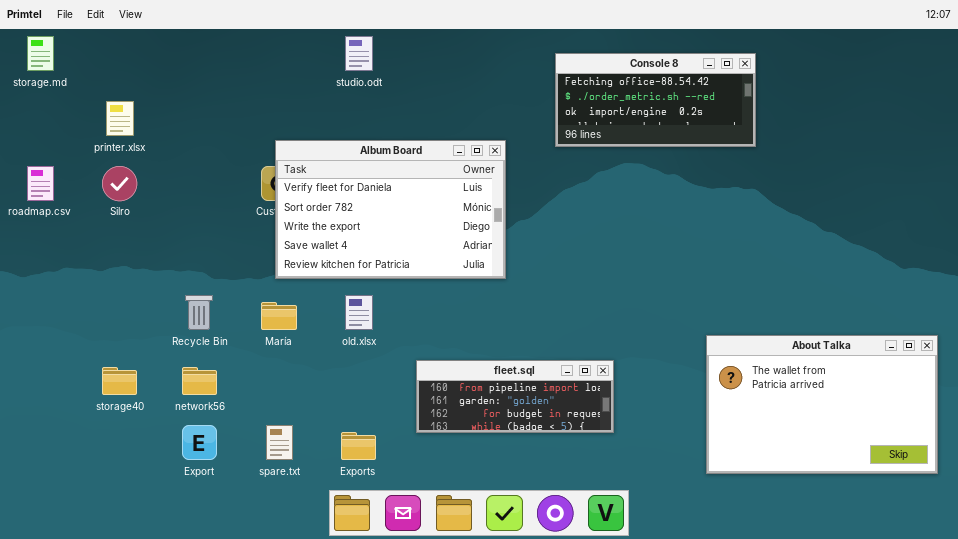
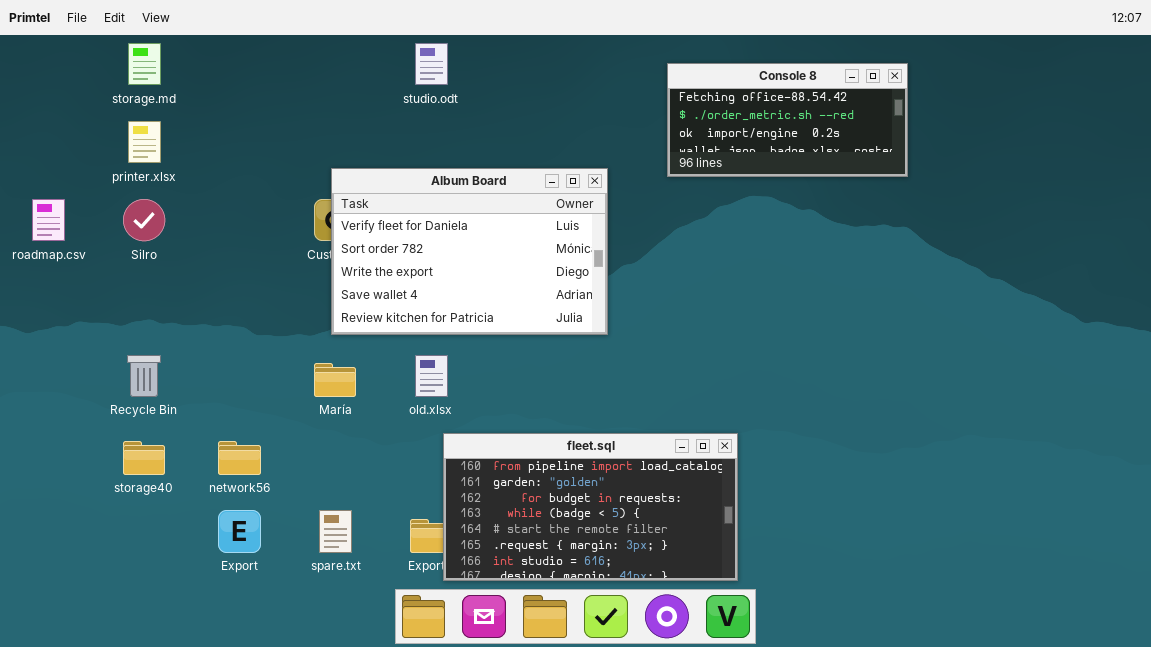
storage.md: [27,36,54,71] -> [128,43,161,85], moved
Recycle Bin: [185,295,213,330] -> [127,355,161,397], moved
About Talka: [706,335,938,474] -> none, closed
fleet.sql: [416,360,614,433] -> [443,433,738,581], resized

